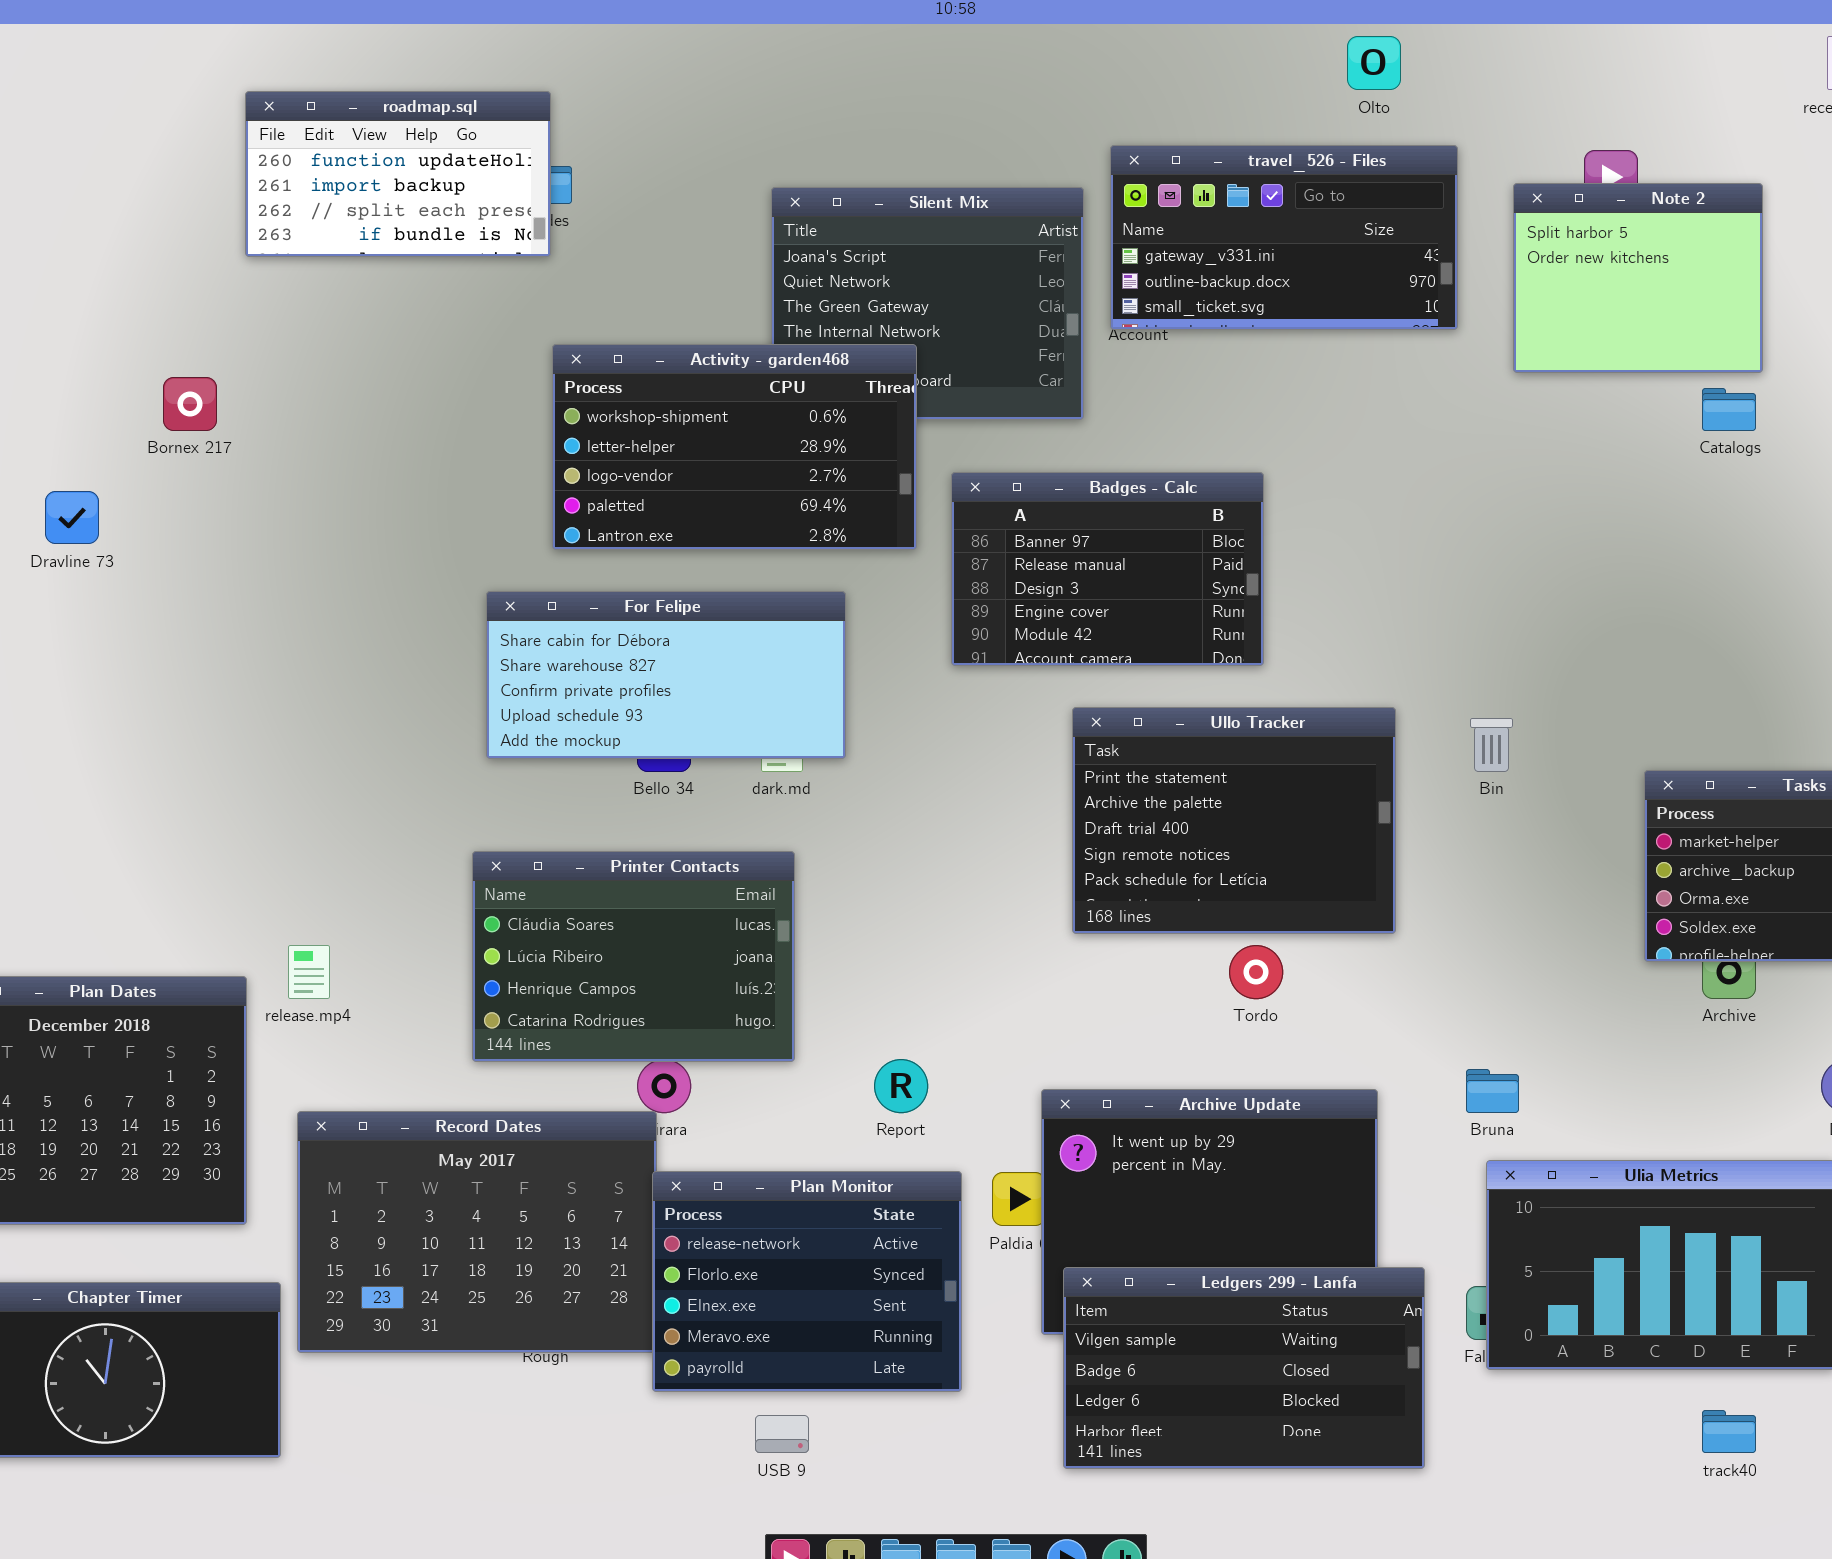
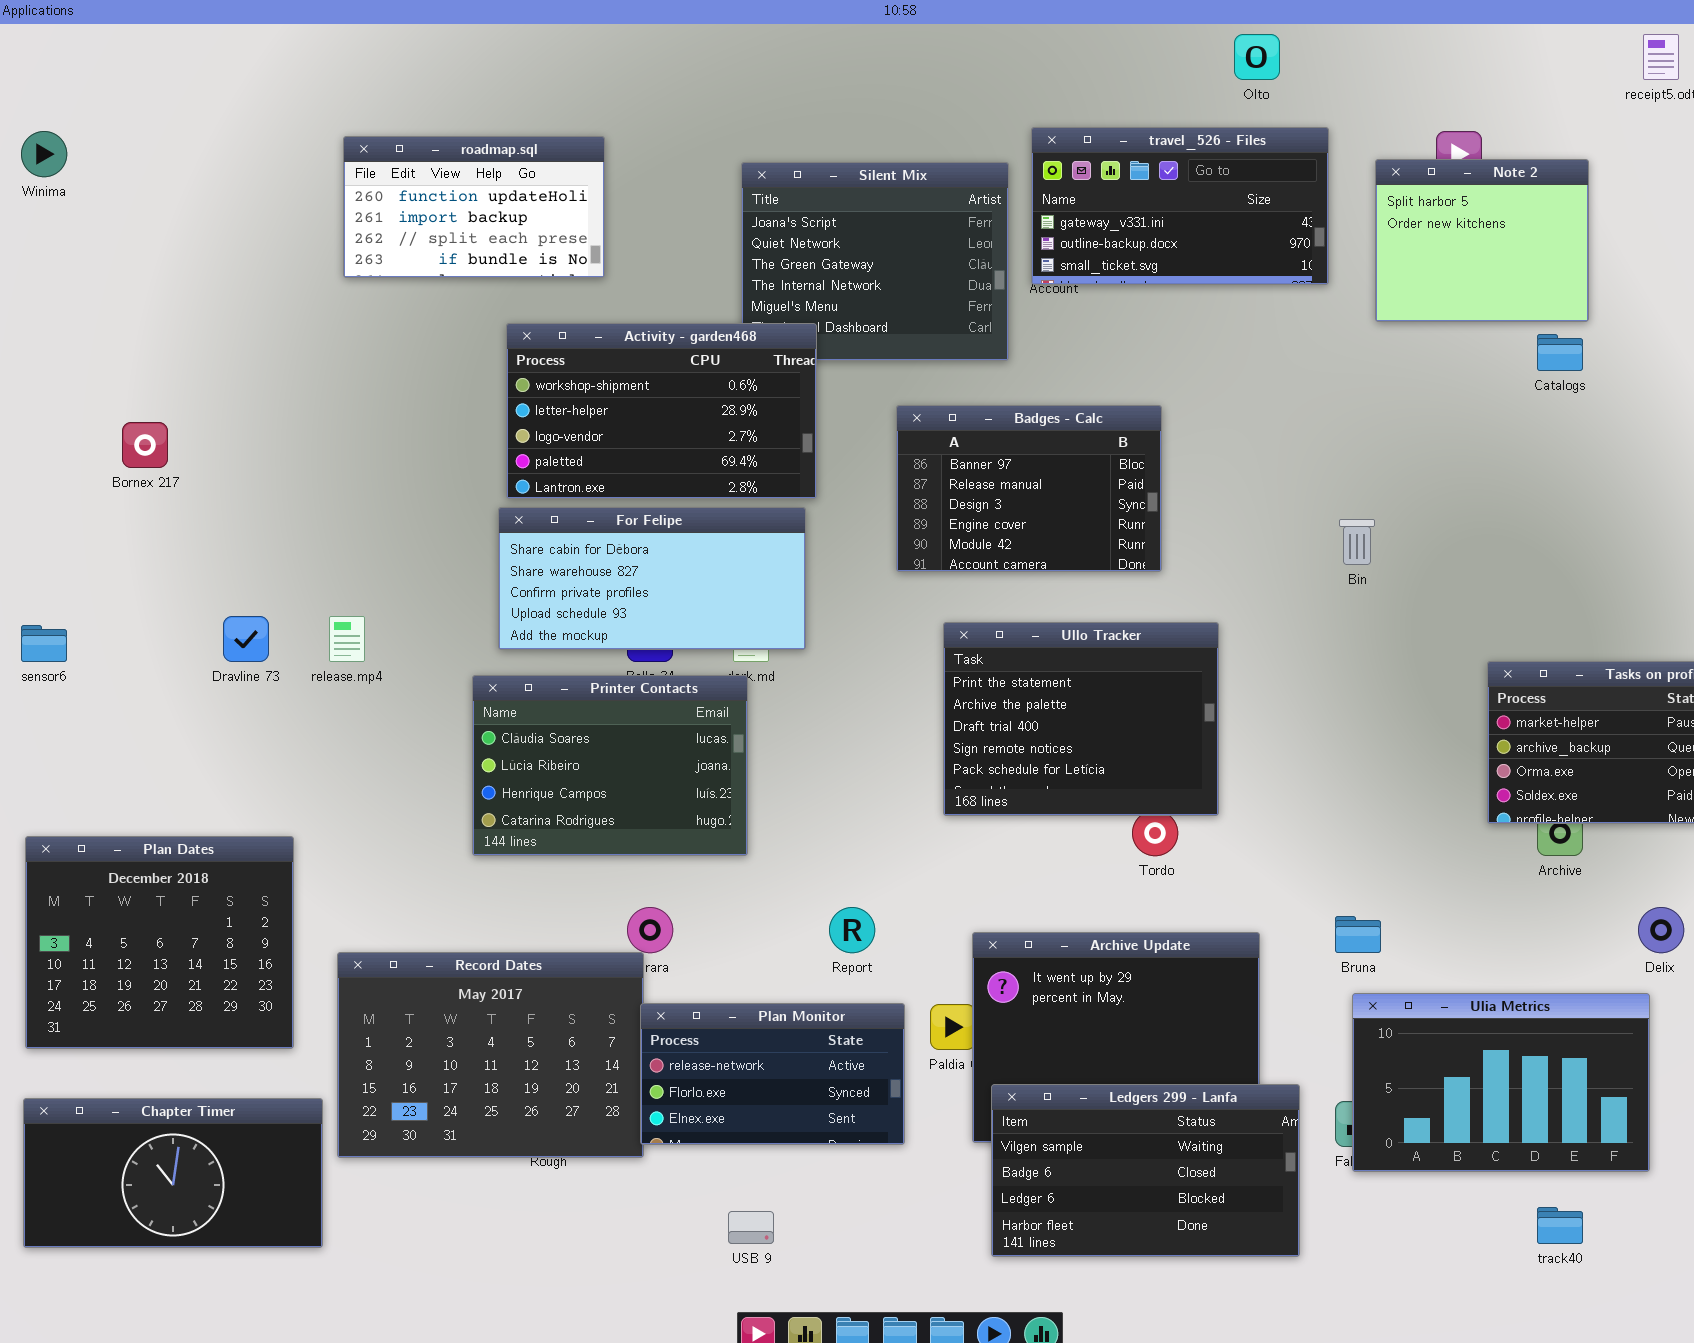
roadmap.sql: [245,91,551,257] -> [343,136,605,278], moved
Activity - garden468: [552,344,917,550] -> [506,323,817,499], moved
Bornex 217: [163,377,217,431] -> [122,422,168,468], moved
Dravline 73: [45,491,99,544] -> [223,616,269,662], moved
Ullo Tracker: [1072,707,1396,934] -> [943,622,1219,816], moved
Bin: [1470,718,1513,772] -> [1339,519,1375,565], moved
Printer Contacts: [472,851,795,1062] -> [472,675,748,856], moved
release.mp4: [288,945,330,999] -> [329,616,365,662], moved
Plan Monitor: [652,1171,962,1392] -> [640,1003,905,1145], resized

